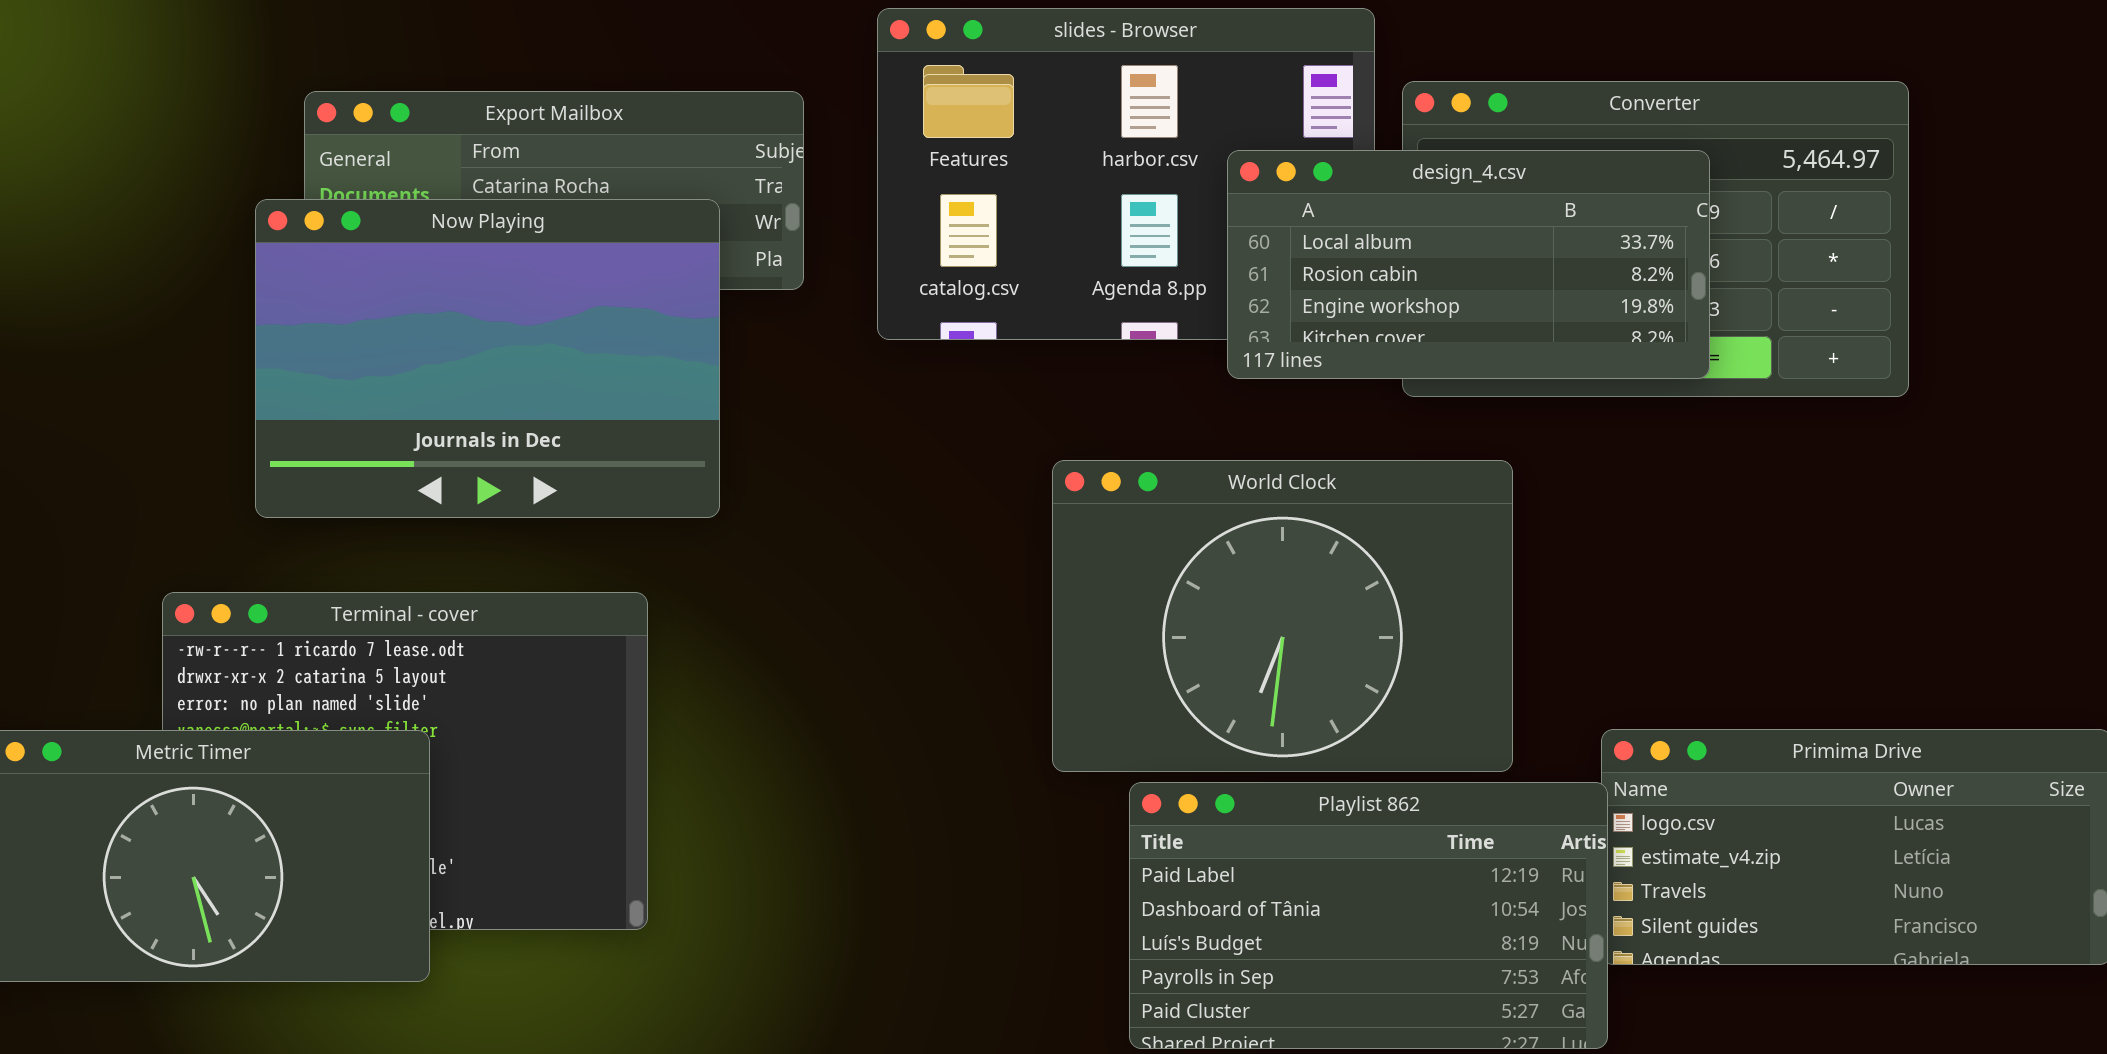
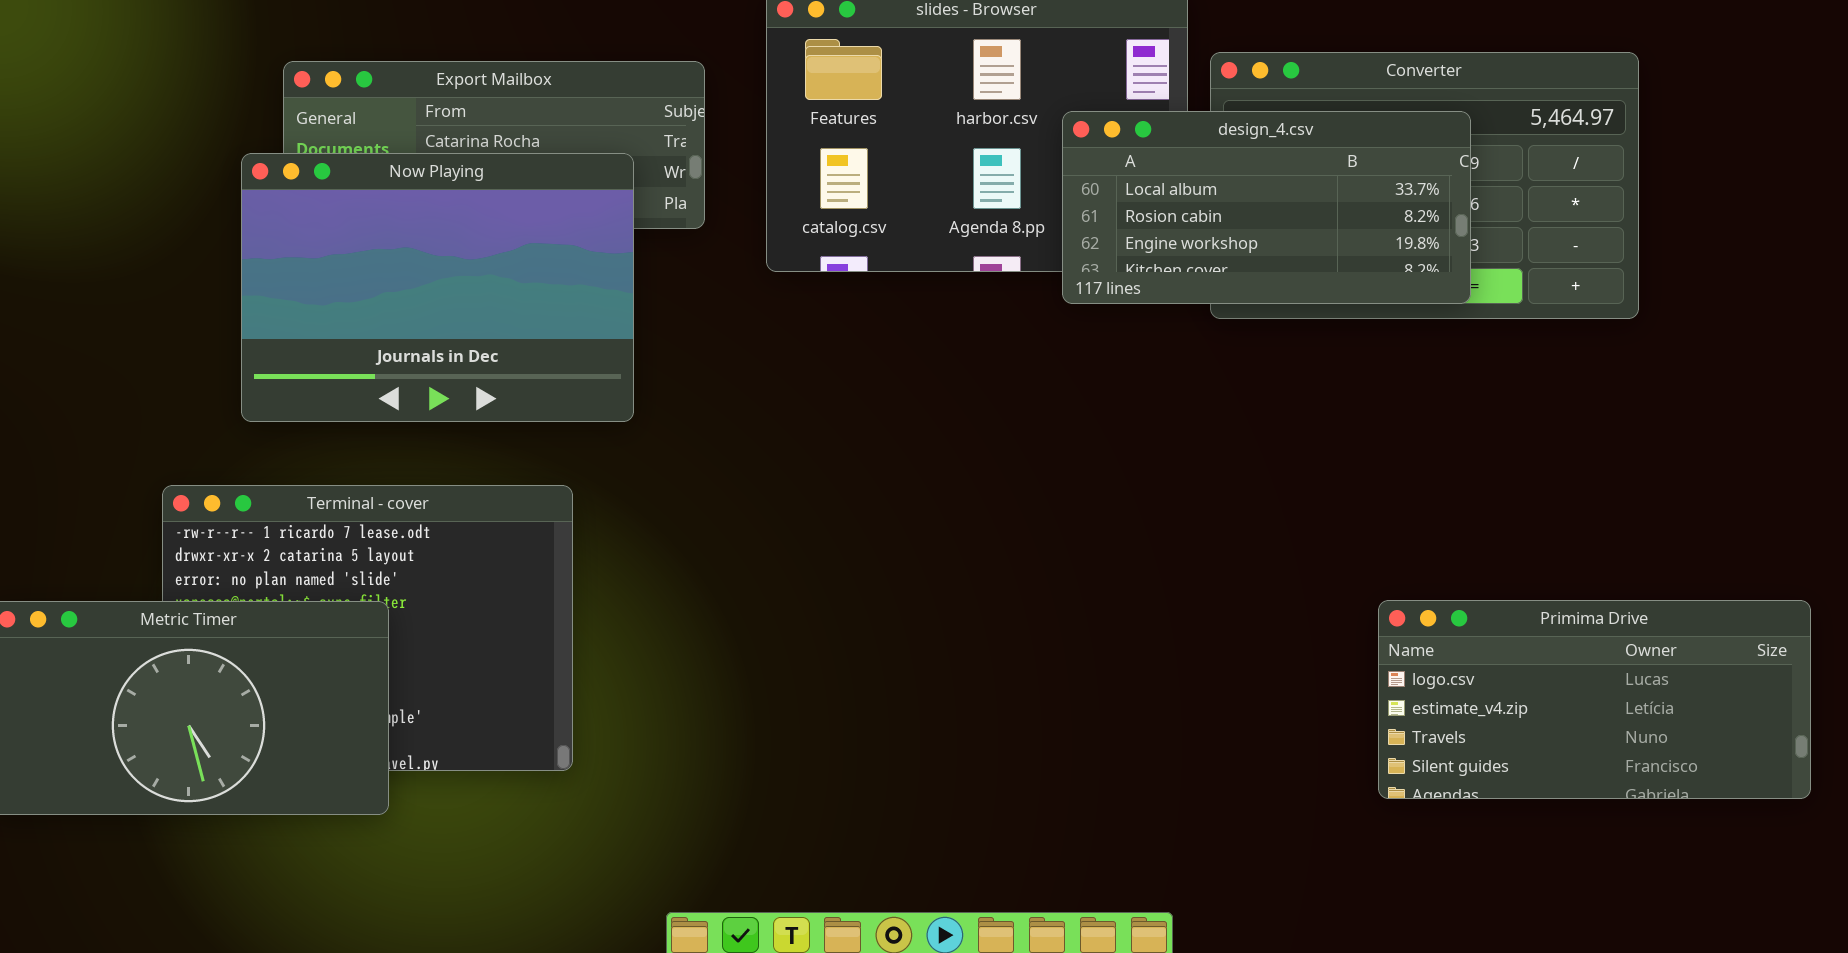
World Clock: [1052,460,1513,772] -> none, closed
Playlist 862: [1129,782,1608,1049] -> none, closed

